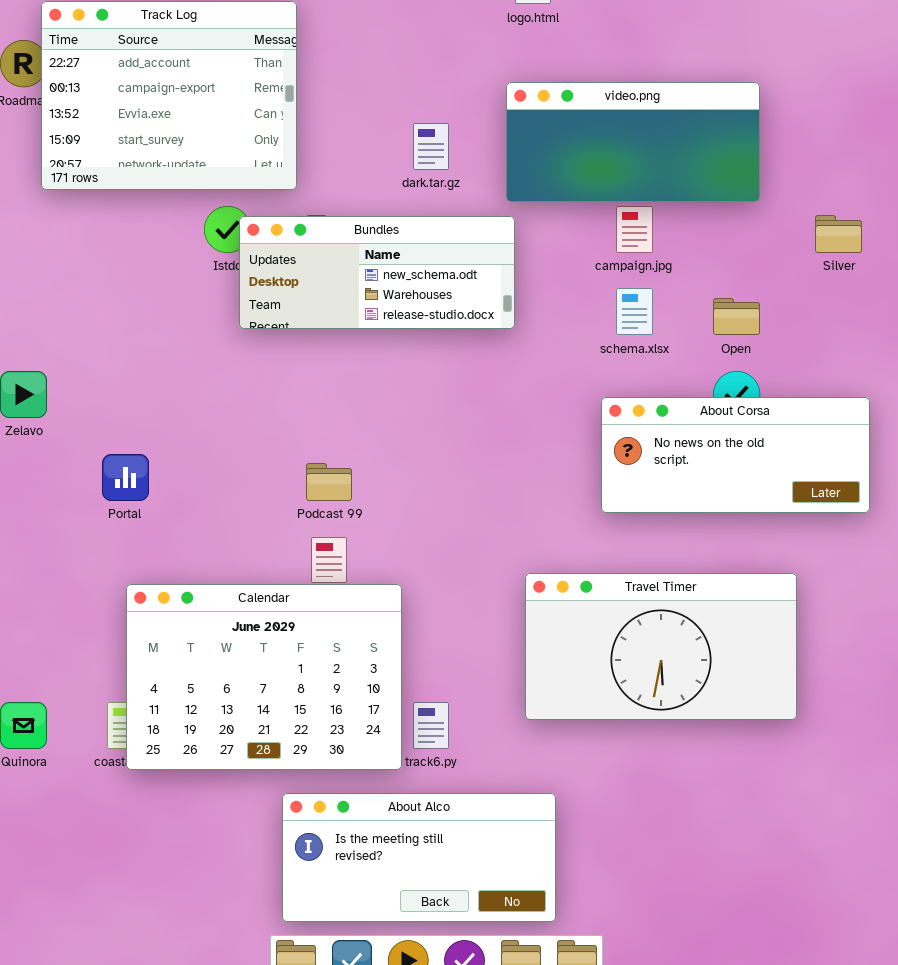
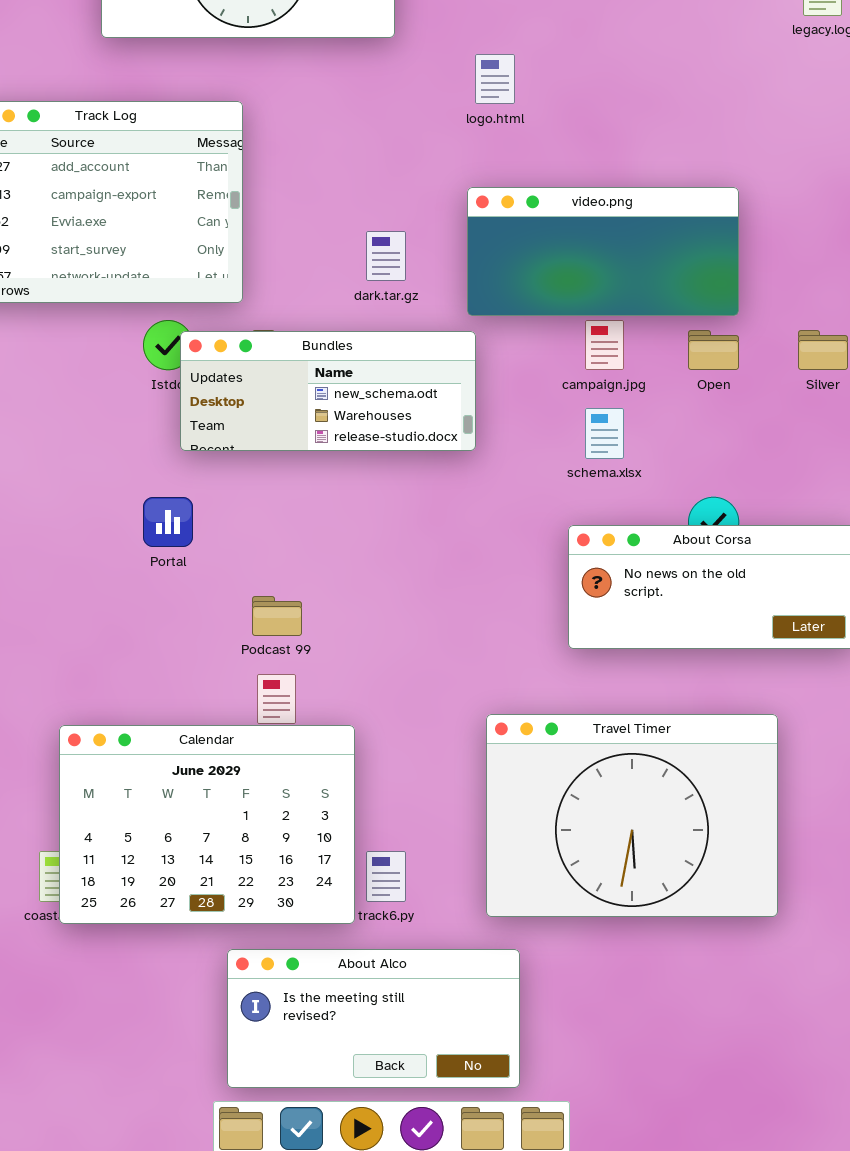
Open: [713,298,760,335] -> [688,330,739,370], moved
Portal: [102,454,149,501] -> [143,497,193,547], moved
Travel Timer: [525,573,797,720] -> [486,714,778,917], resized

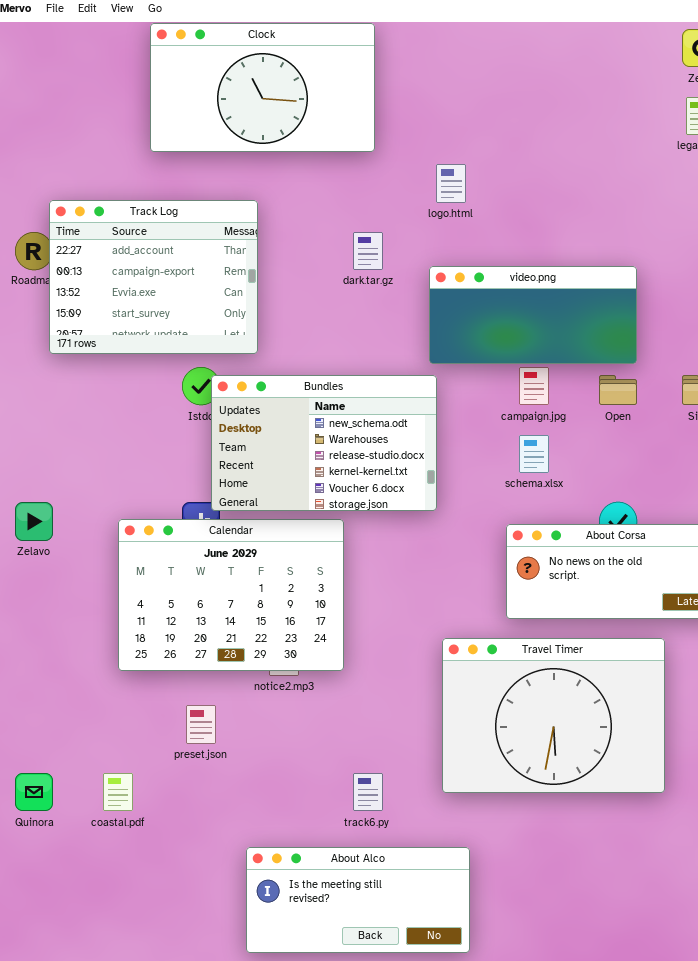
dark.tar.gz: [366,231,406,281] -> [353,232,383,270], moved
Bundles: [180,331,476,451] -> [211,375,437,511], resized
Travel Timer: [486,714,778,917] -> [442,638,665,793], moved
Calendar: [59,725,355,924] -> [118,519,344,671], moved

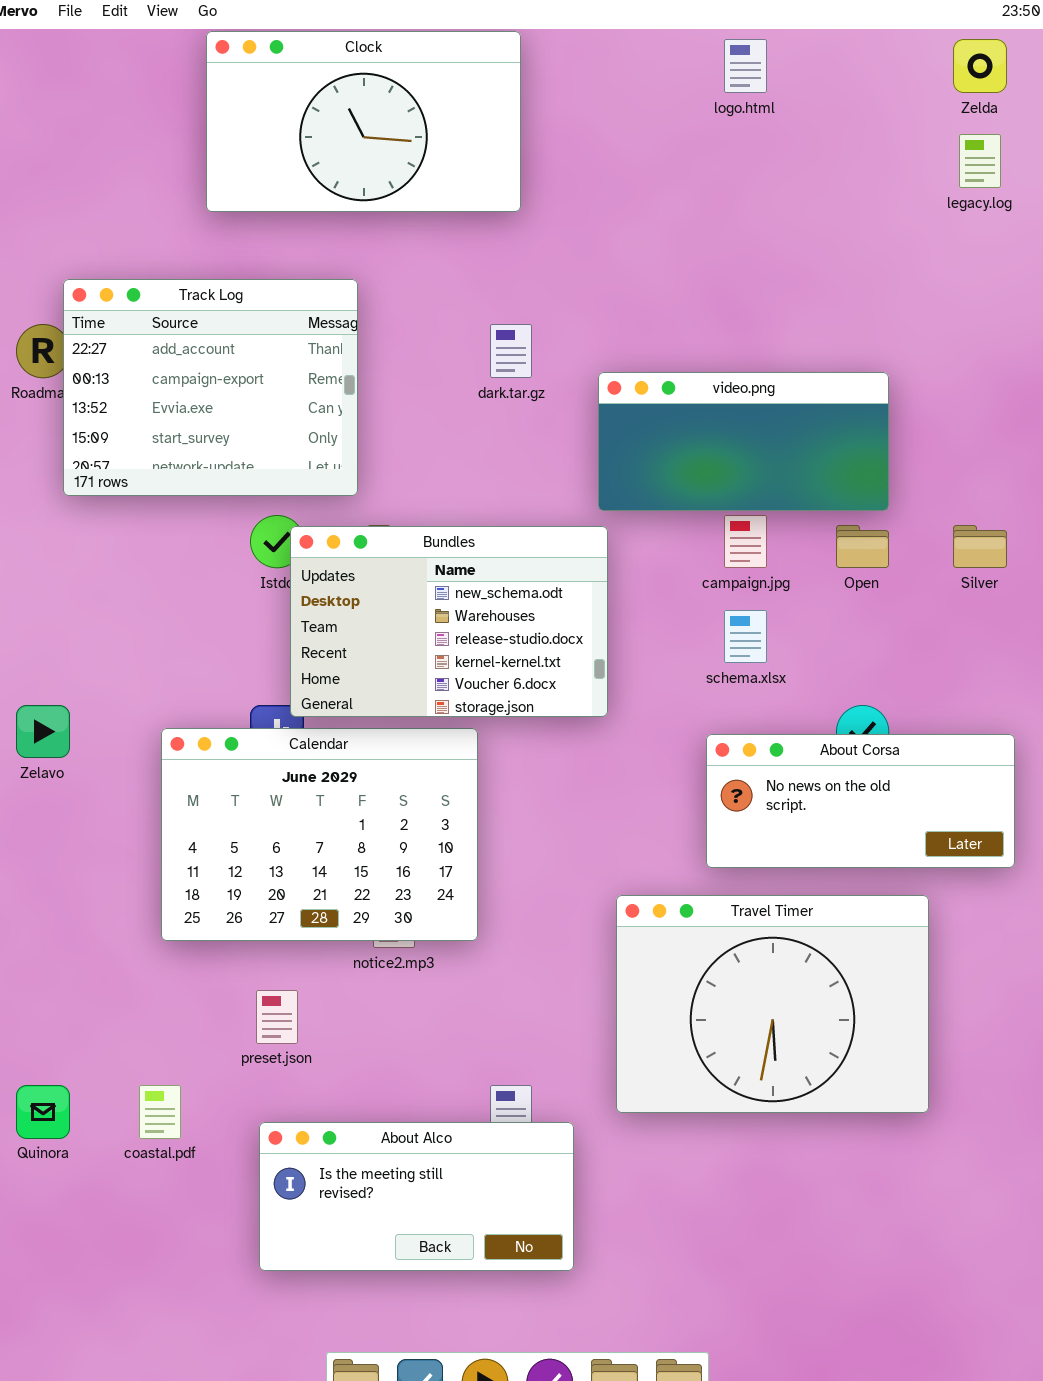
logo.html: [436,164,466,203] -> [724,39,767,93], moved
About Alco: [246,847,470,953] -> [259,1122,574,1271], moved

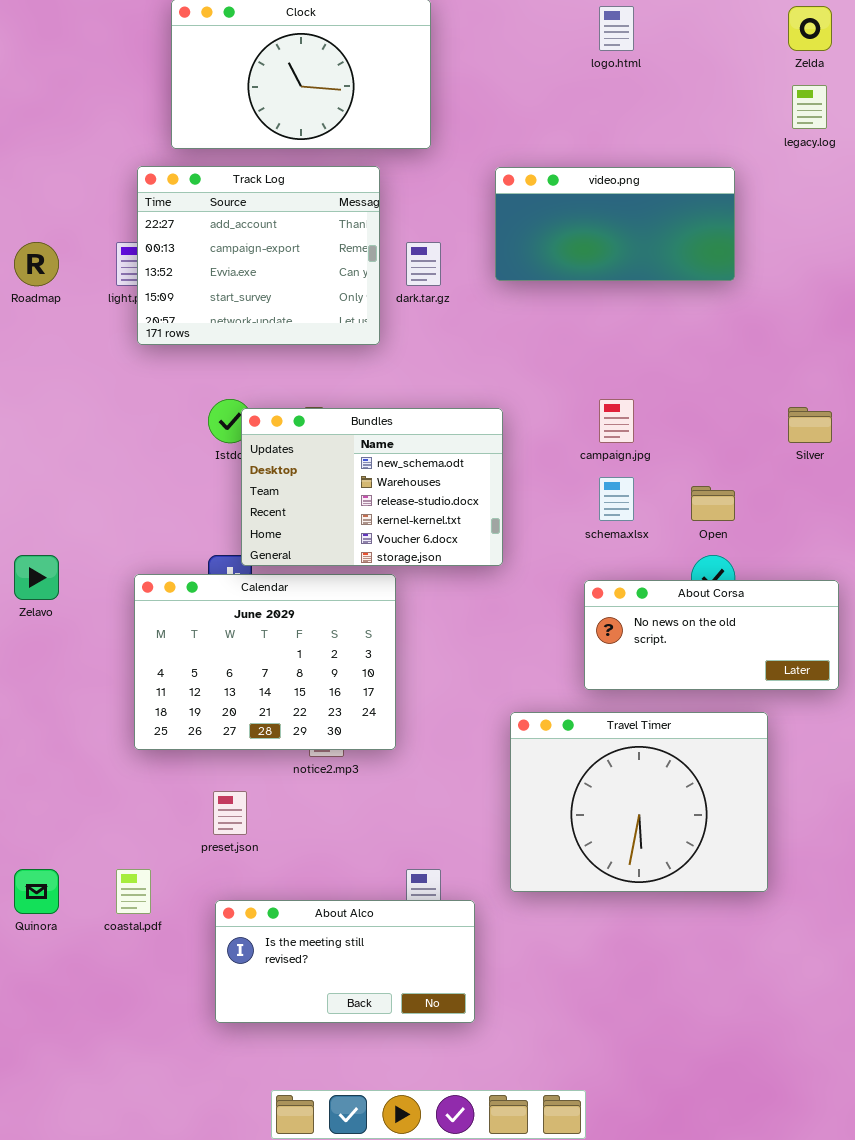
Track Log: [63,279,358,496] -> [137,166,380,345], moved
video.png: [598,372,889,511] -> [495,167,735,281], moved
Open: [836,525,889,568] -> [691,486,735,521], moved

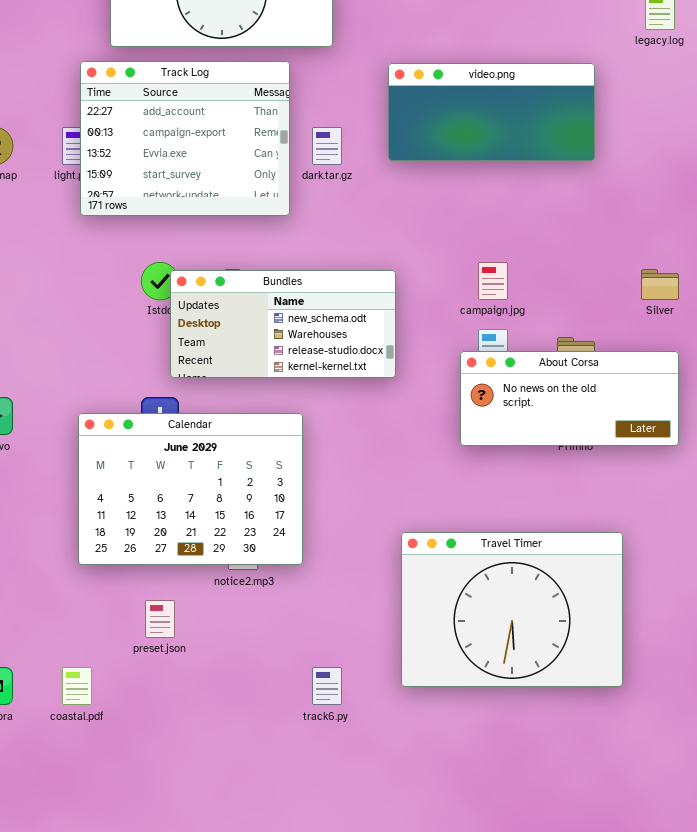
Bundles: [241,408,503,566] -> [170,270,396,378], resized
About Corsa: [584,580,839,690] -> [460,351,679,446], moved
About Alco: [215,900,475,1023] -> none, closed

